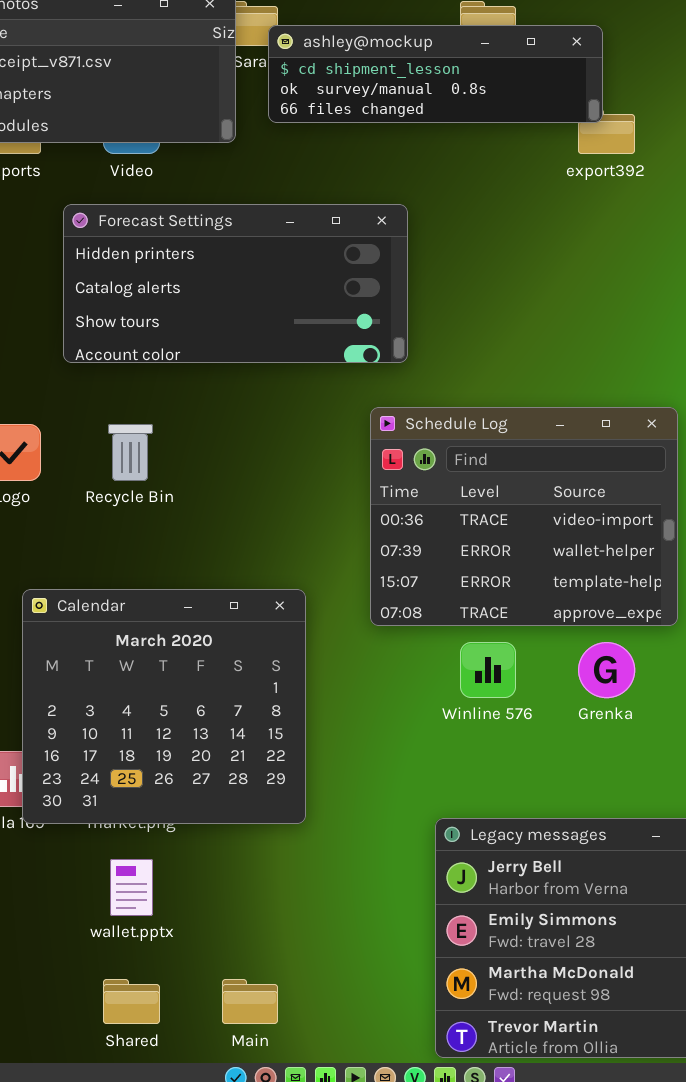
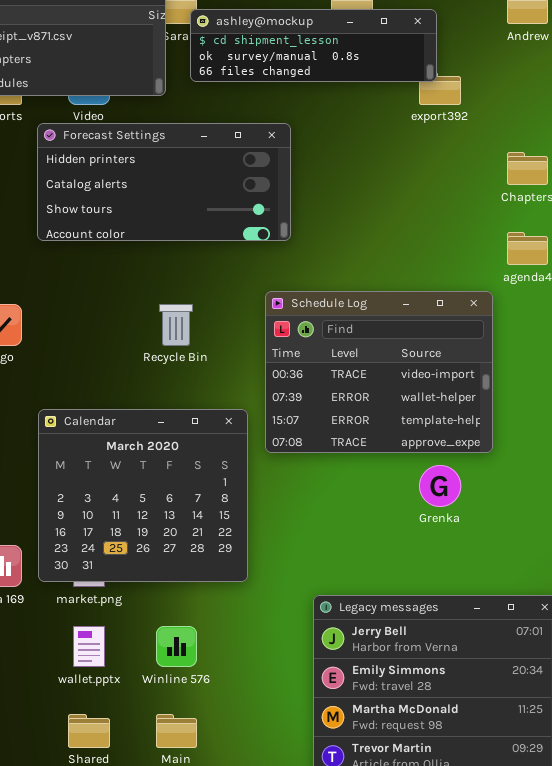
Forecast Settings: [63,204,408,363] -> [37,123,291,241], moved
Recycle Bin: [108,424,153,481] -> [159,304,193,346], moved
Calendar: [22,589,306,824] -> [38,409,248,582], moved
Winline 576: [460,642,516,698] -> [156,626,197,667], moved

